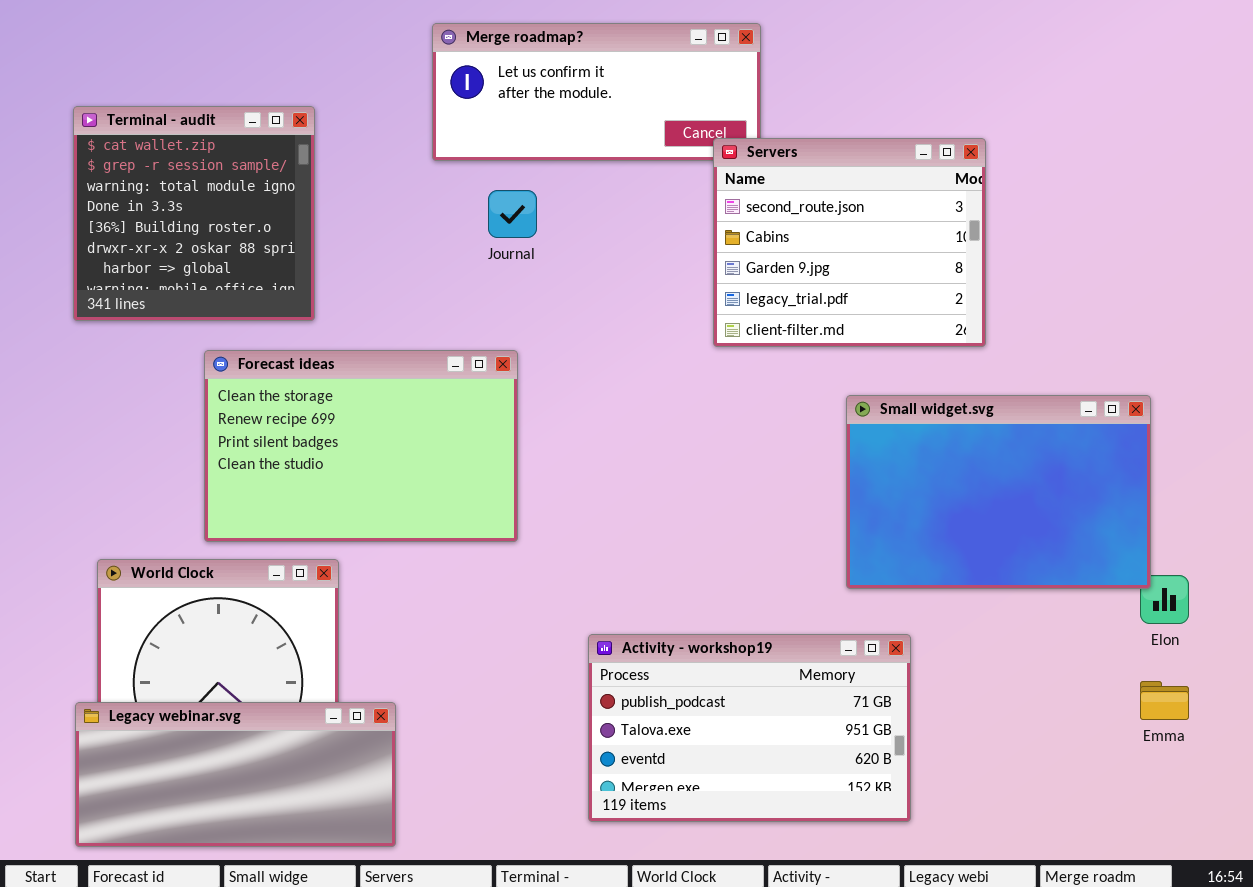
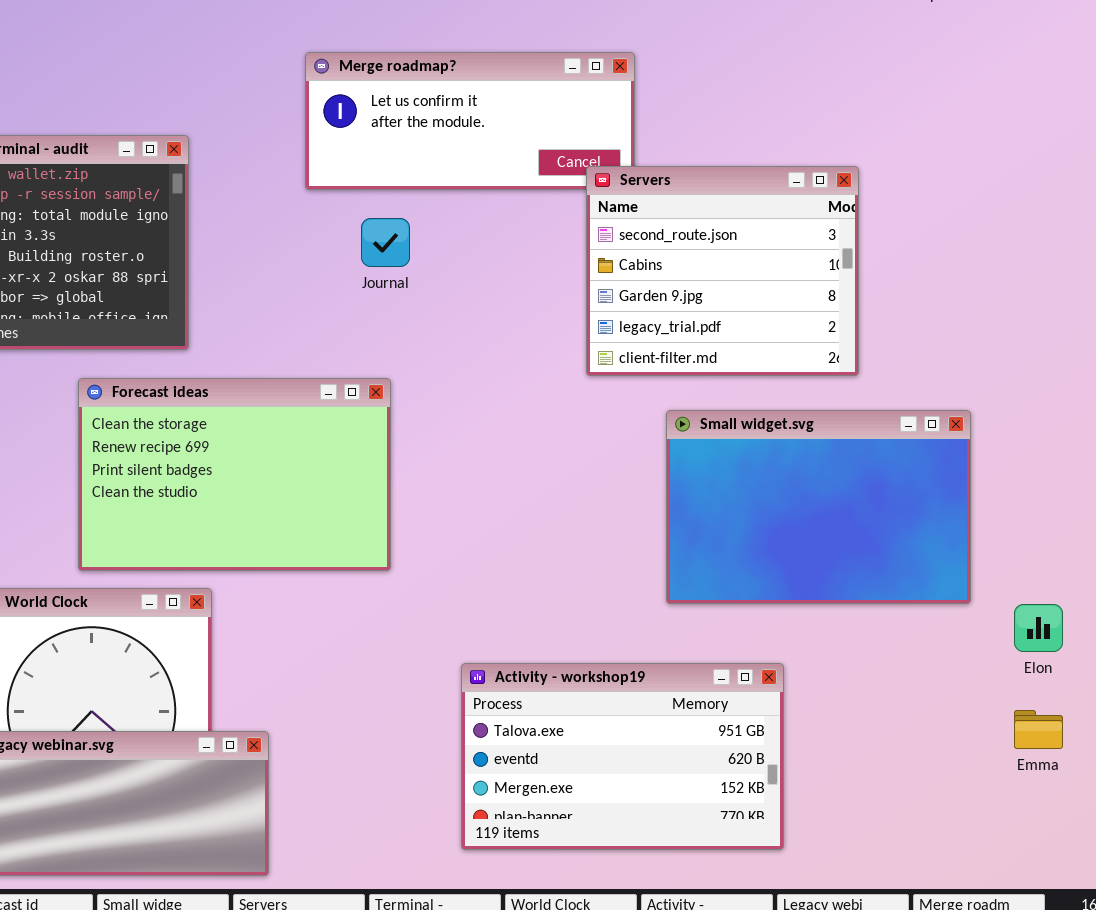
Small widget.svg: [846,395,1151,589] -> [666,410,971,604], moved
Activity - workshop19: [588,634,911,822] -> [461,663,784,850], scrolled down 1 row

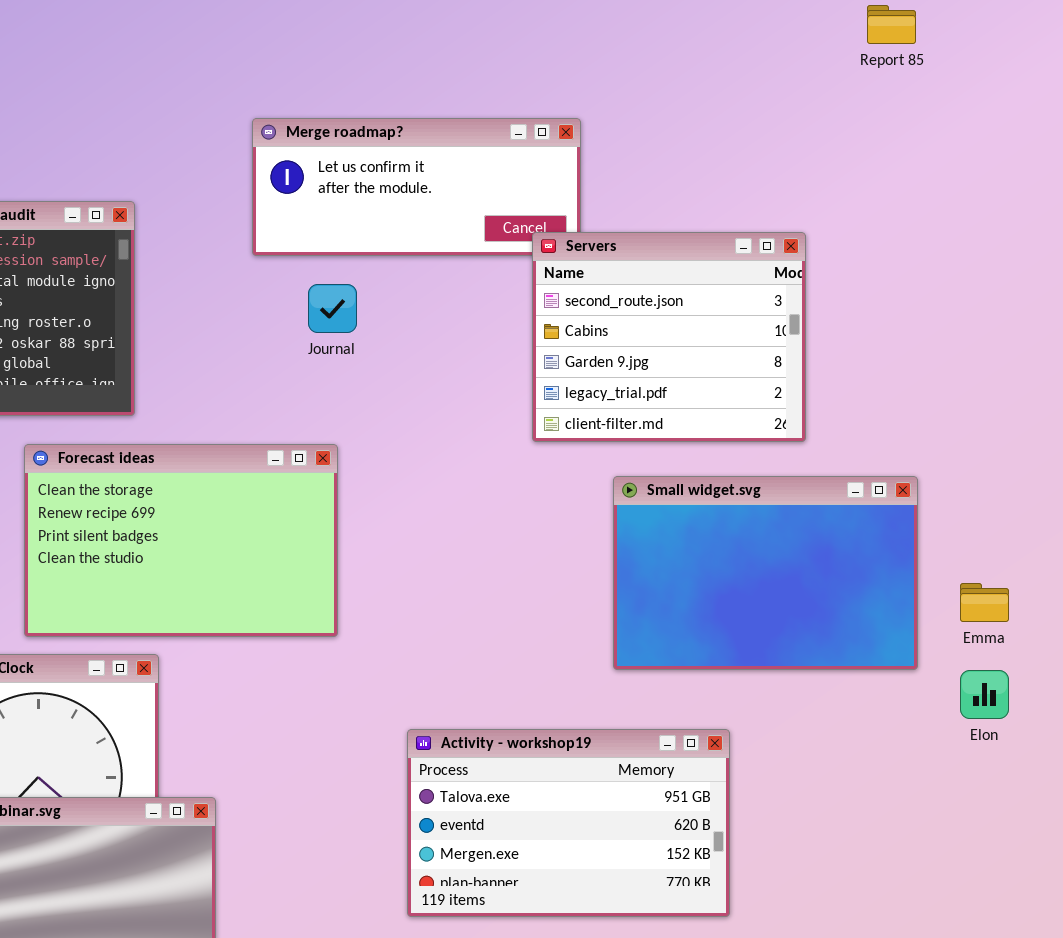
Emma: [1014,710,1063,749] -> [960,583,1009,622], moved

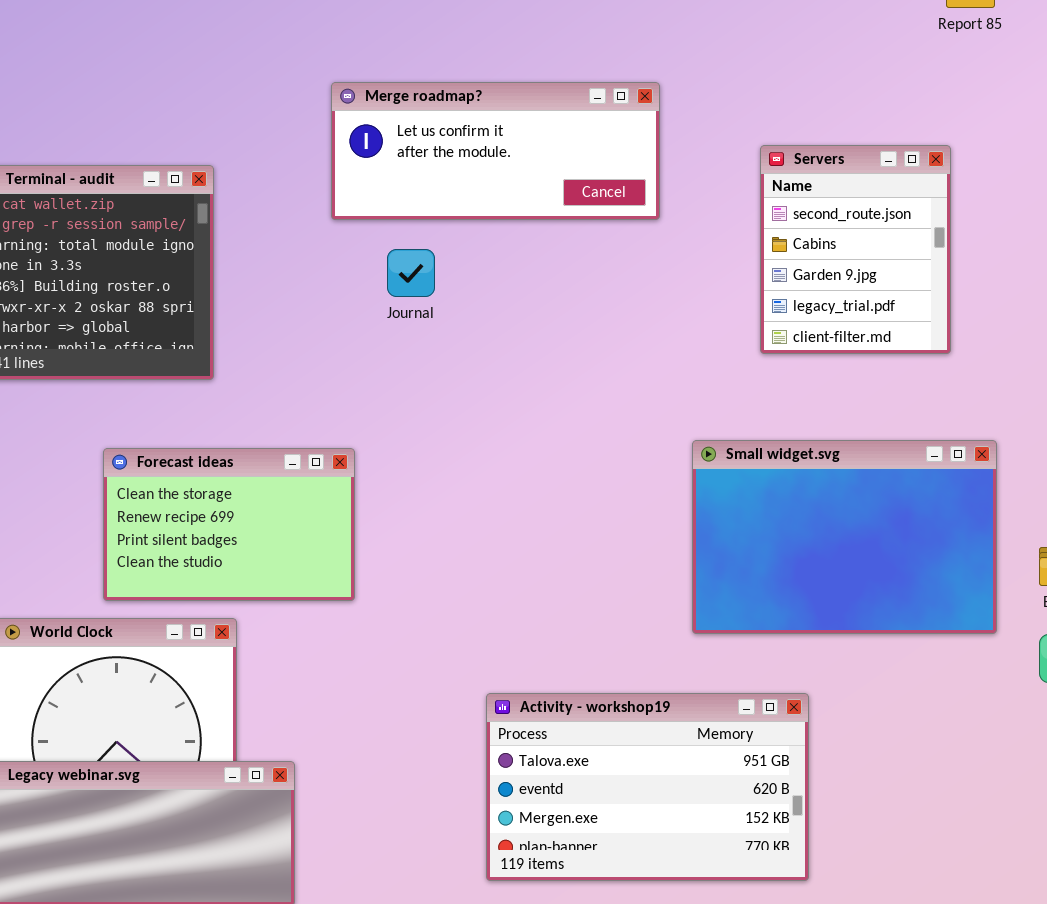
Servers: [532,232,806,442] -> [760,145,951,354], moved, resized
Forecast ideas: [24,444,338,637] -> [103,448,355,601], resized

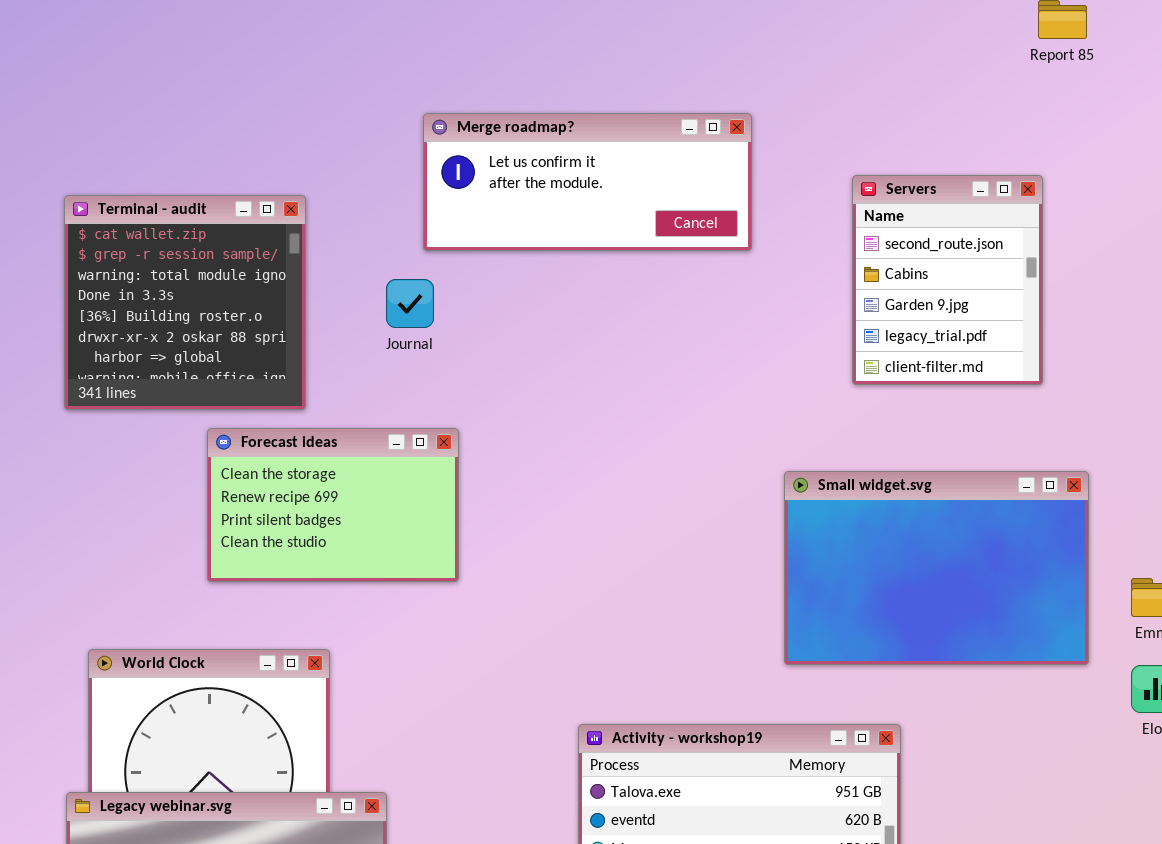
Journal: [387,249,435,297] -> [386,279,434,328], moved
Forecast ideas: [103,448,355,601] -> [207,428,459,582], moved

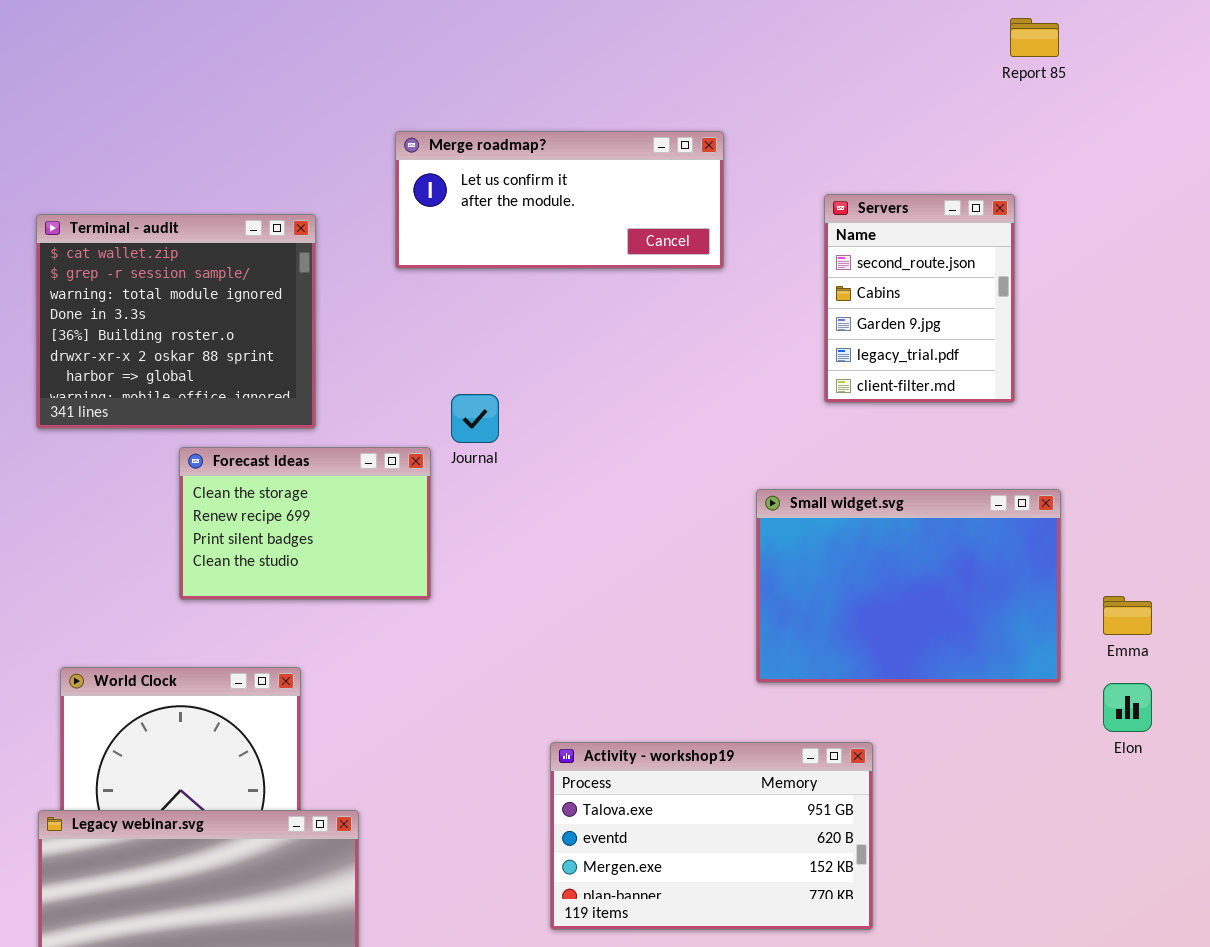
Terminal - audit: [64,195,306,410] -> [36,214,316,429], resized
Journal: [386,279,434,328] -> [451,394,499,443], moved

